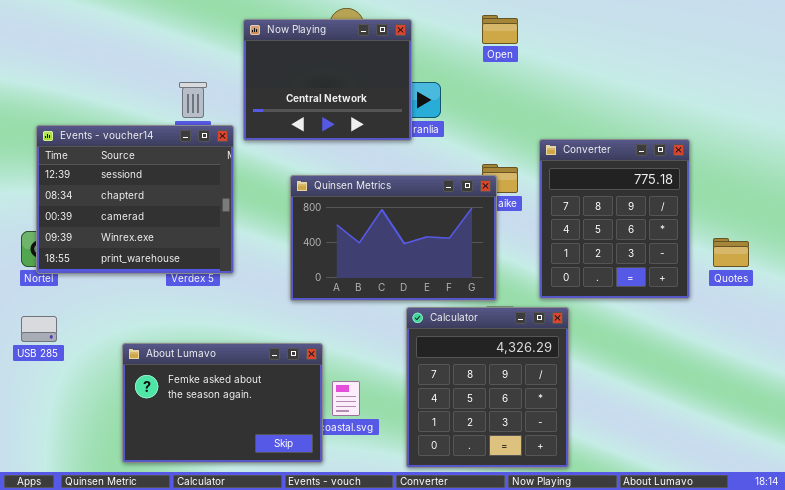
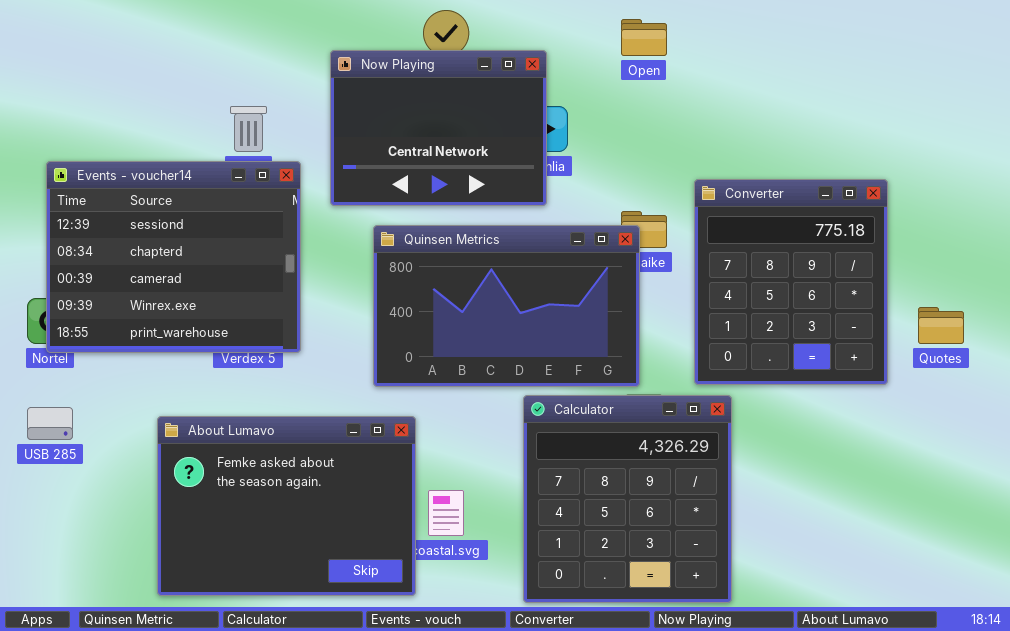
Now Playing: [243,19,412,141] -> [330,50,547,206], moved
About Lumavo: [122,343,323,463] -> [157,416,416,596], resized

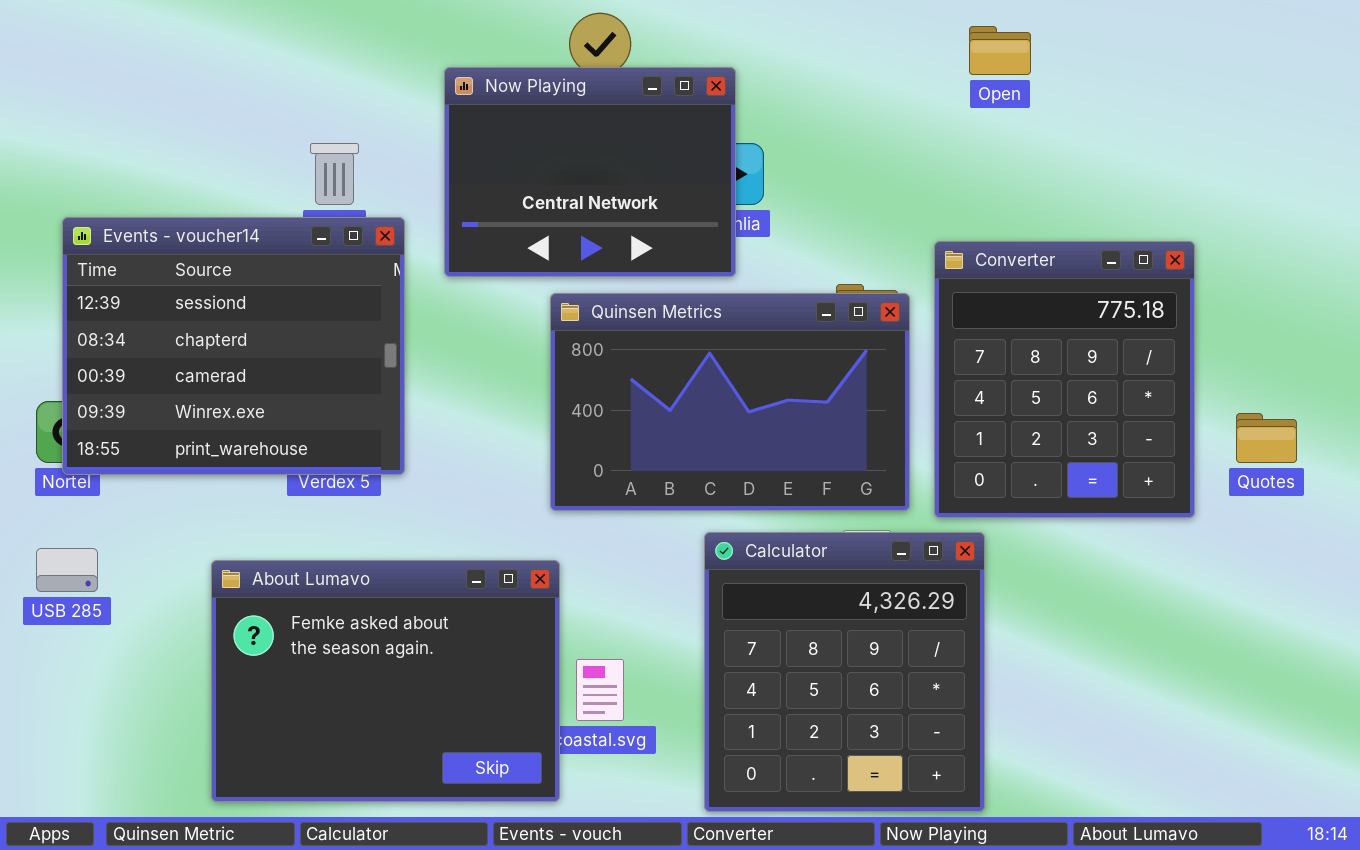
Open: [621,19,667,56] -> [969,26,1031,75], moved
Quinsen Metrics: [373,225,640,387] -> [550,293,910,511], moved

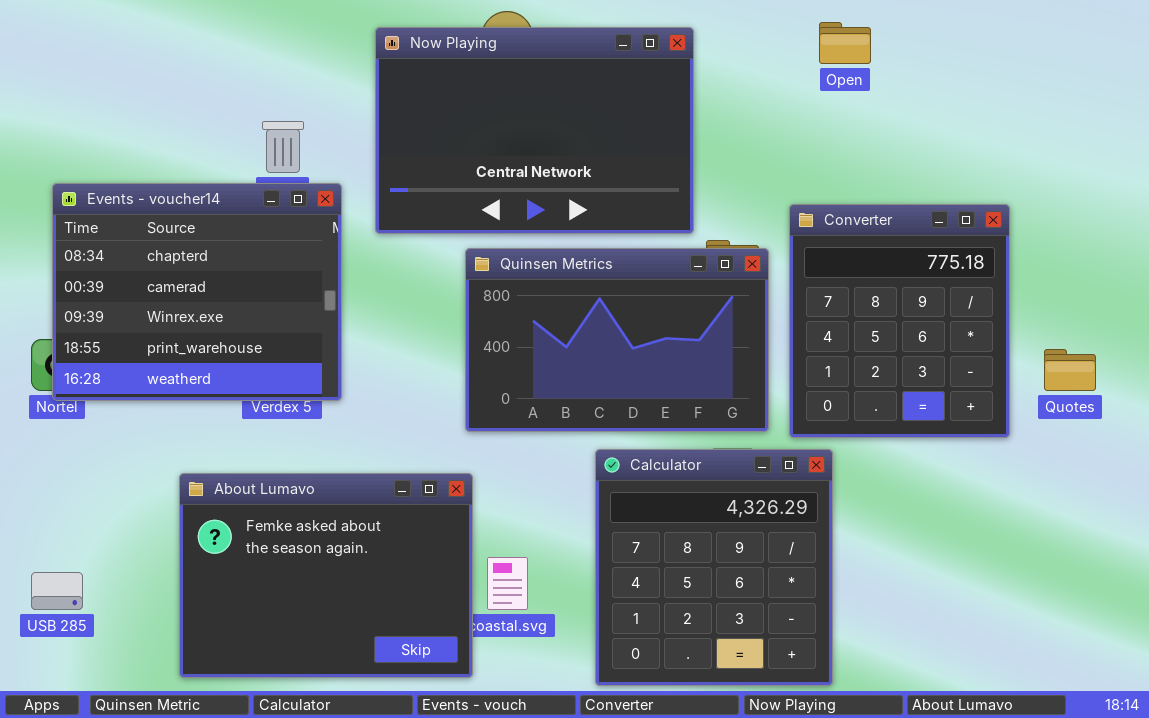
Now Playing: [444,67,736,277] -> [375,27,694,234], resized
Events - voucher14: [62,217,405,475] -> [52,183,342,401], scrolled down 1 row
USB 285: [36,548,98,592] -> [31,572,83,610], moved

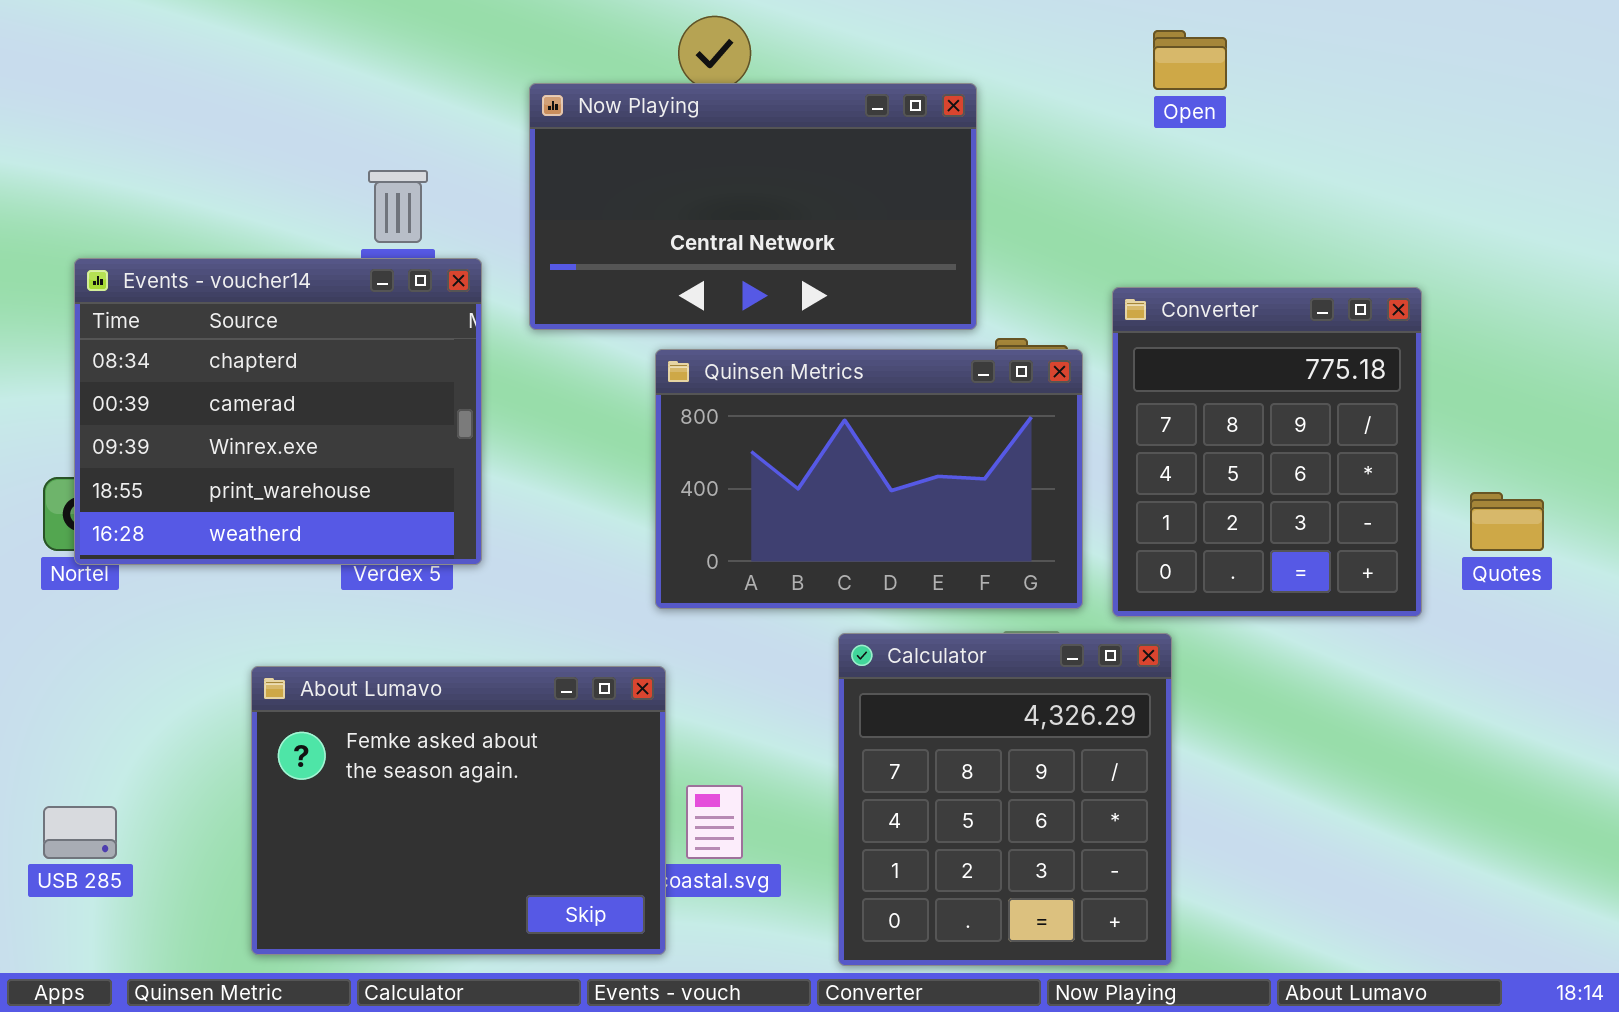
Now Playing: [375,27,694,234] -> [529,83,977,330], resized

